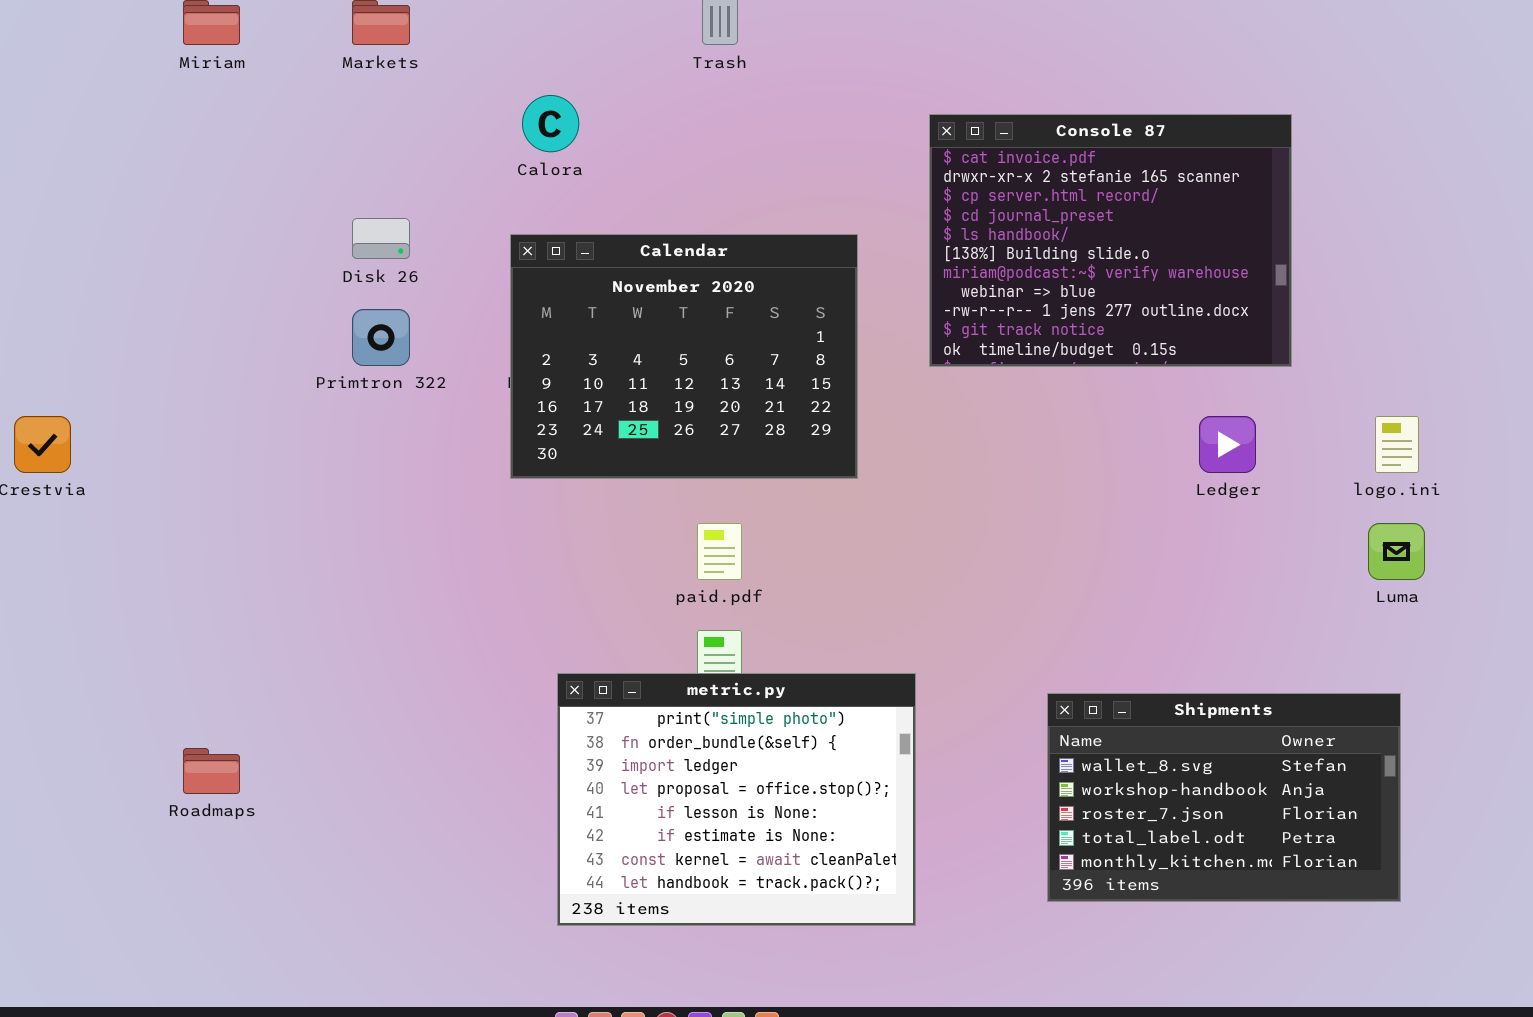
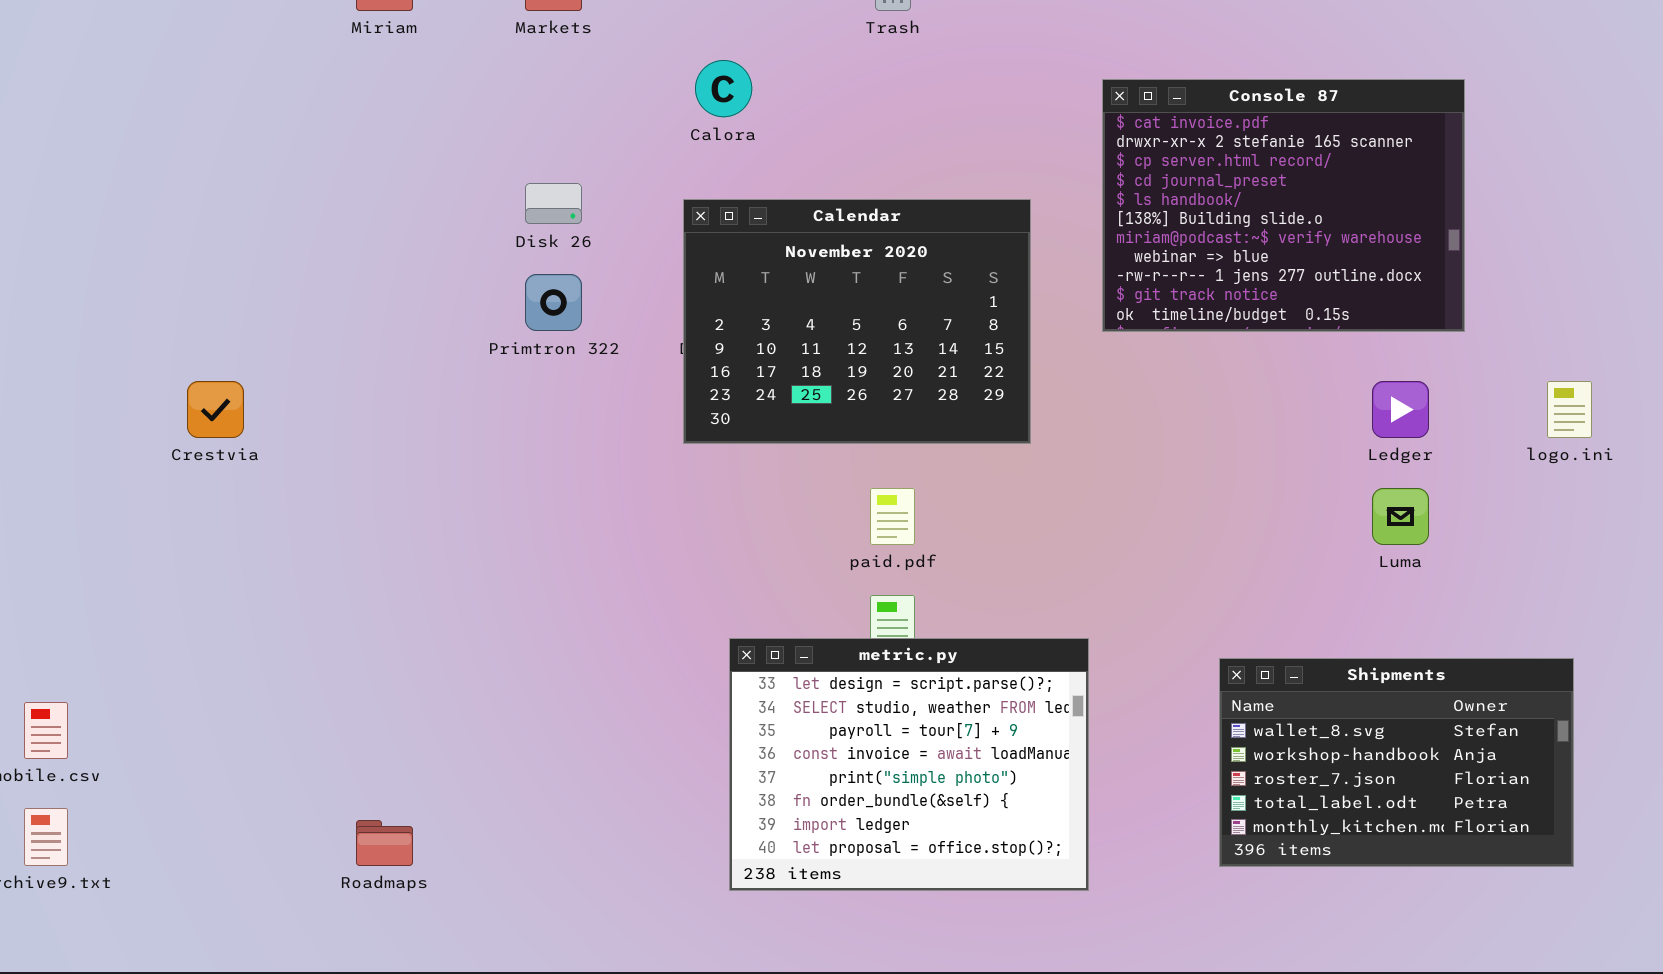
Luma: [1368,523,1425,580] -> [1372,488,1429,545], moved
metric.py: [557,673,916,926] -> [729,638,1089,891], scrolled up 4 rows
Roadmaps: [183,748,240,794] -> [356,820,413,866], moved

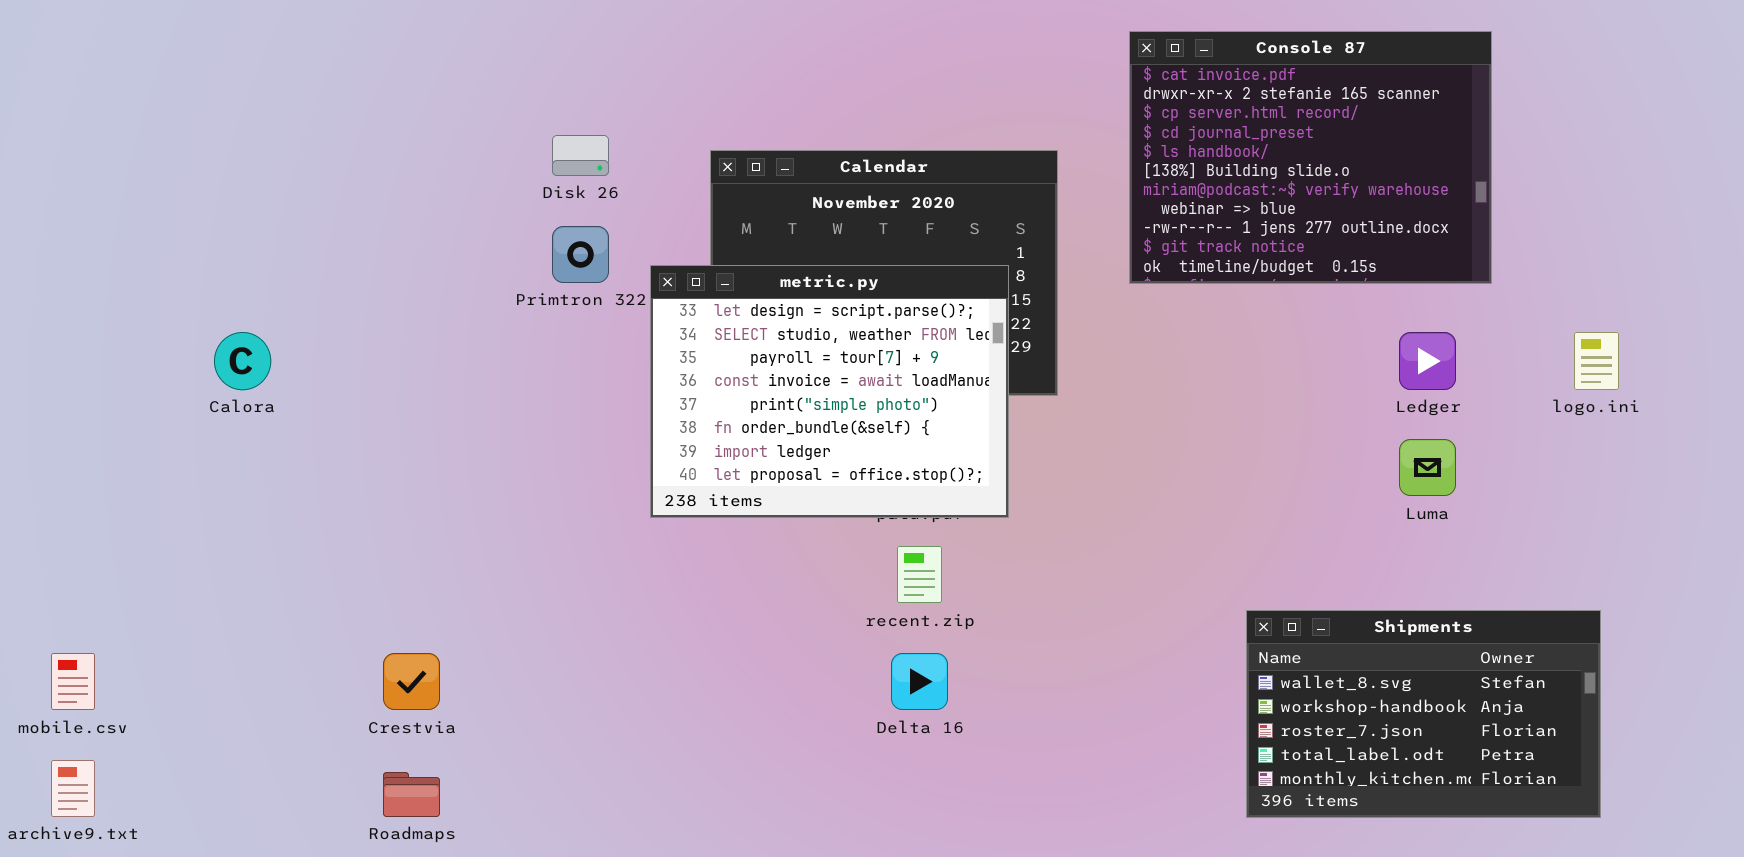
Calora: [695,60,752,117] -> [214,332,271,390], moved
Crestvia: [187,381,244,438] -> [383,653,440,710], moved
metric.py: [729,638,1089,891] -> [650,265,1009,518], moved

